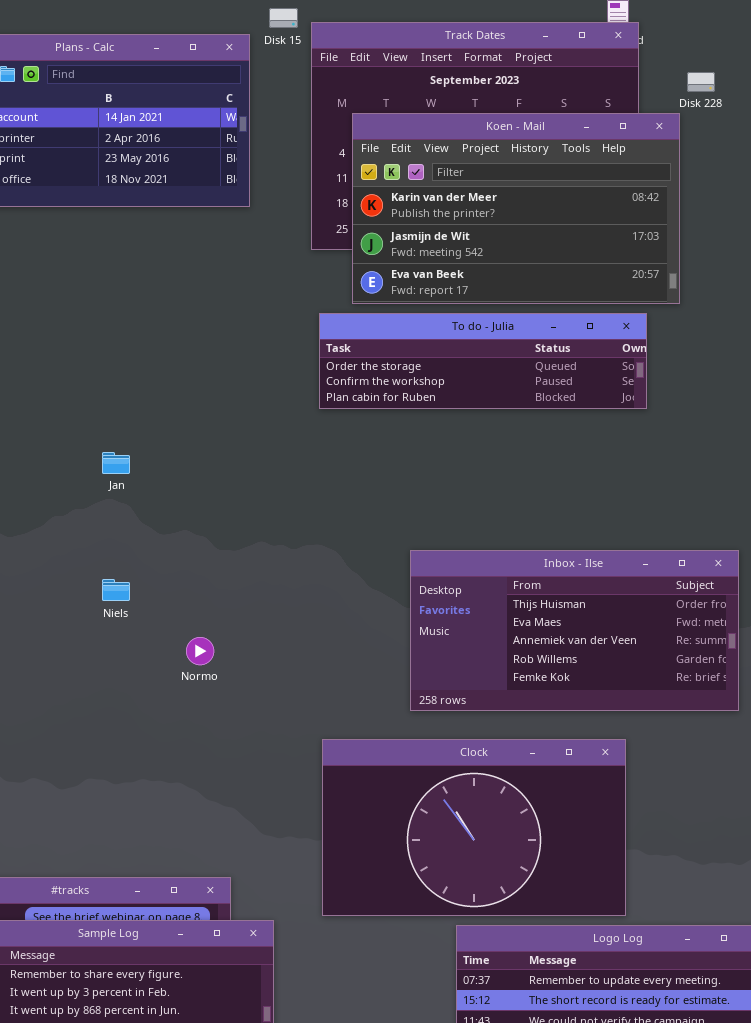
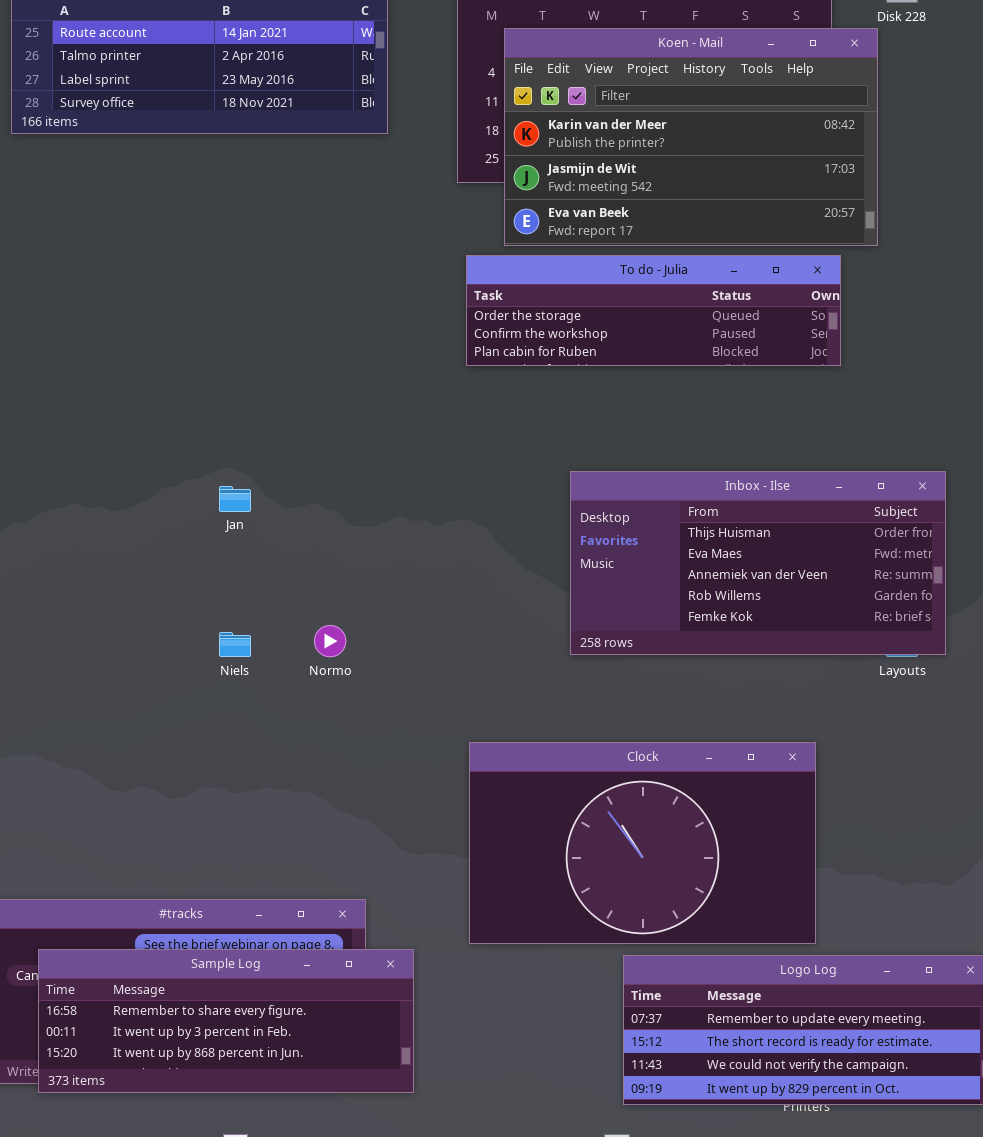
Jan: [102,452,130,474] -> [219,486,251,512], moved
Inbox - Ilse: [410,550,739,711] -> [570,471,946,655], moved
Niels: [102,579,130,601] -> [219,632,251,657], moved

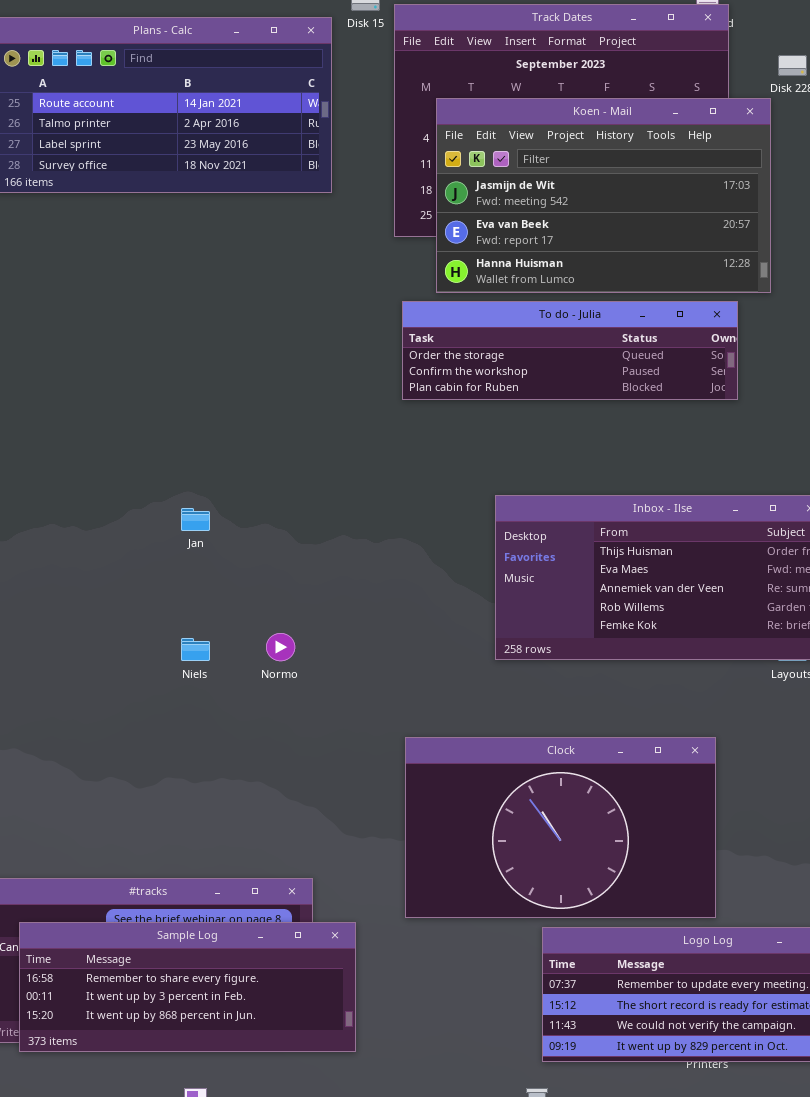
Koen - Mail: [504,28,878,246] -> [436,98,771,293], scrolled down 1 row

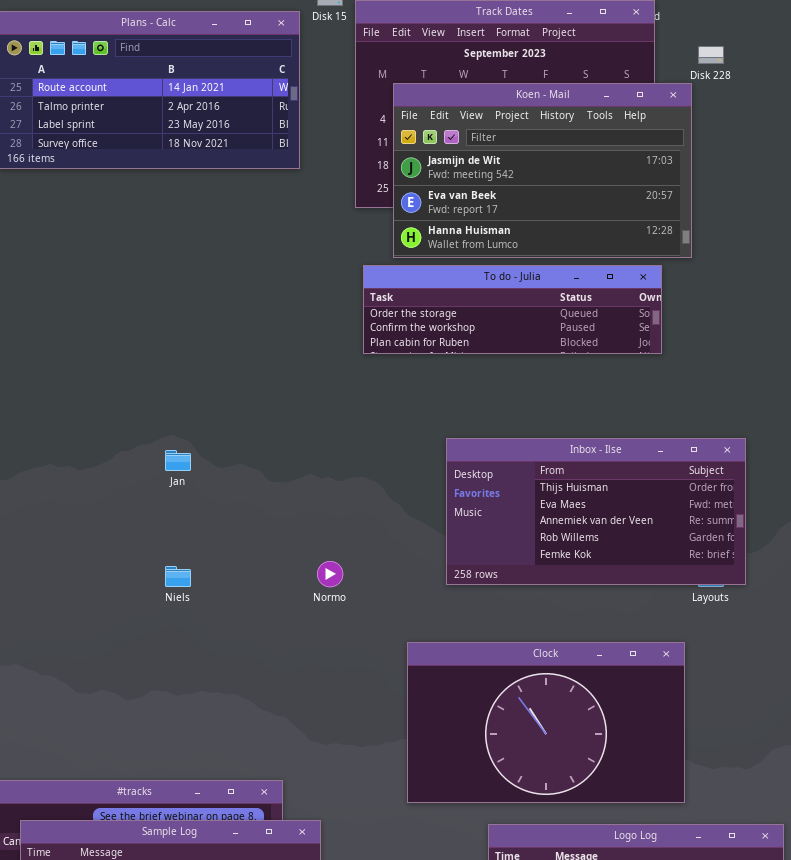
Normo: [266,633,295,661] -> [317,561,343,587], moved
Clock: [405,737,716,918] -> [407,642,685,803], moved

